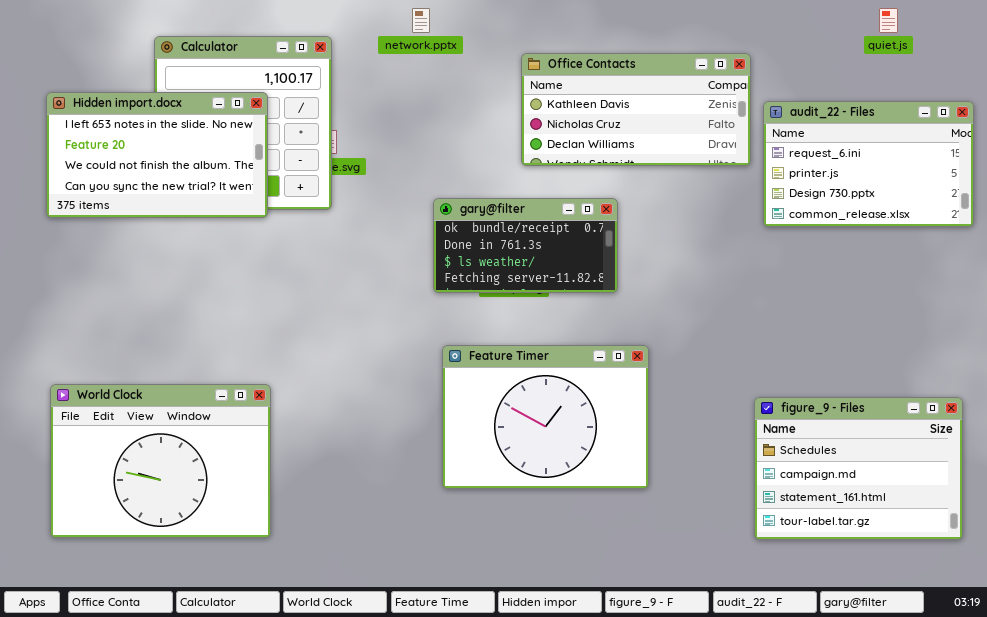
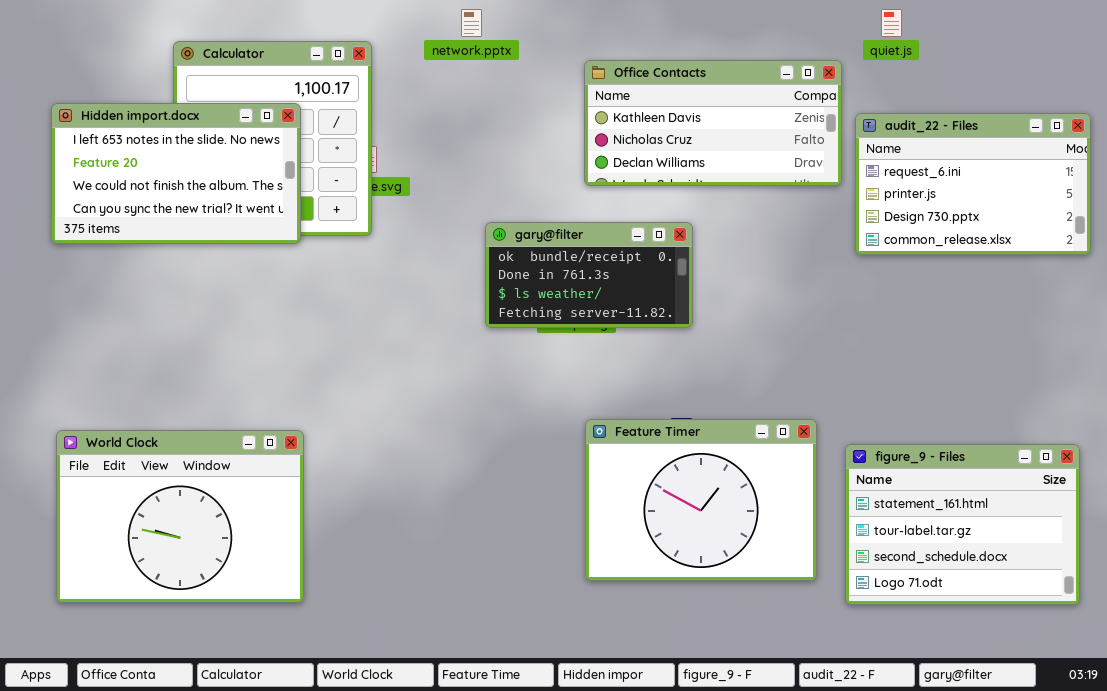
quiet.js: [879,8,898,33] -> [881,9,902,37], moved
Feature Timer: [442,345,649,489] -> [585,419,817,581], moved
figure_9 - Files: [754,397,963,540] -> [845,444,1080,605], scrolled down 2 rows

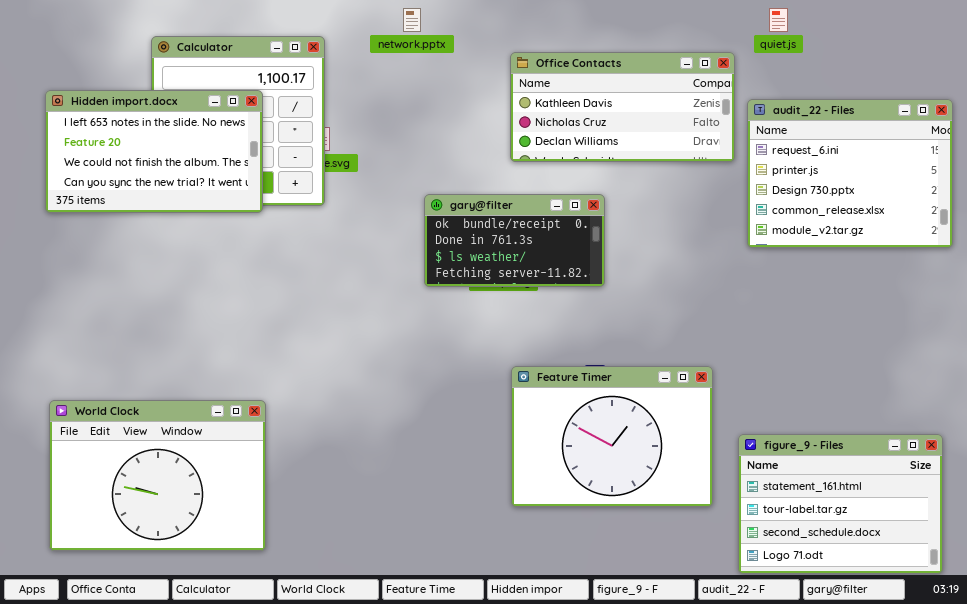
audit_22 - Files: [855,113,1091,255] -> [747,99,953,248], resized
World Clock: [56,430,304,603] -> [49,400,266,551], moved
figure_9 - Files: [845,444,1080,605] -> [738,434,943,574], moved

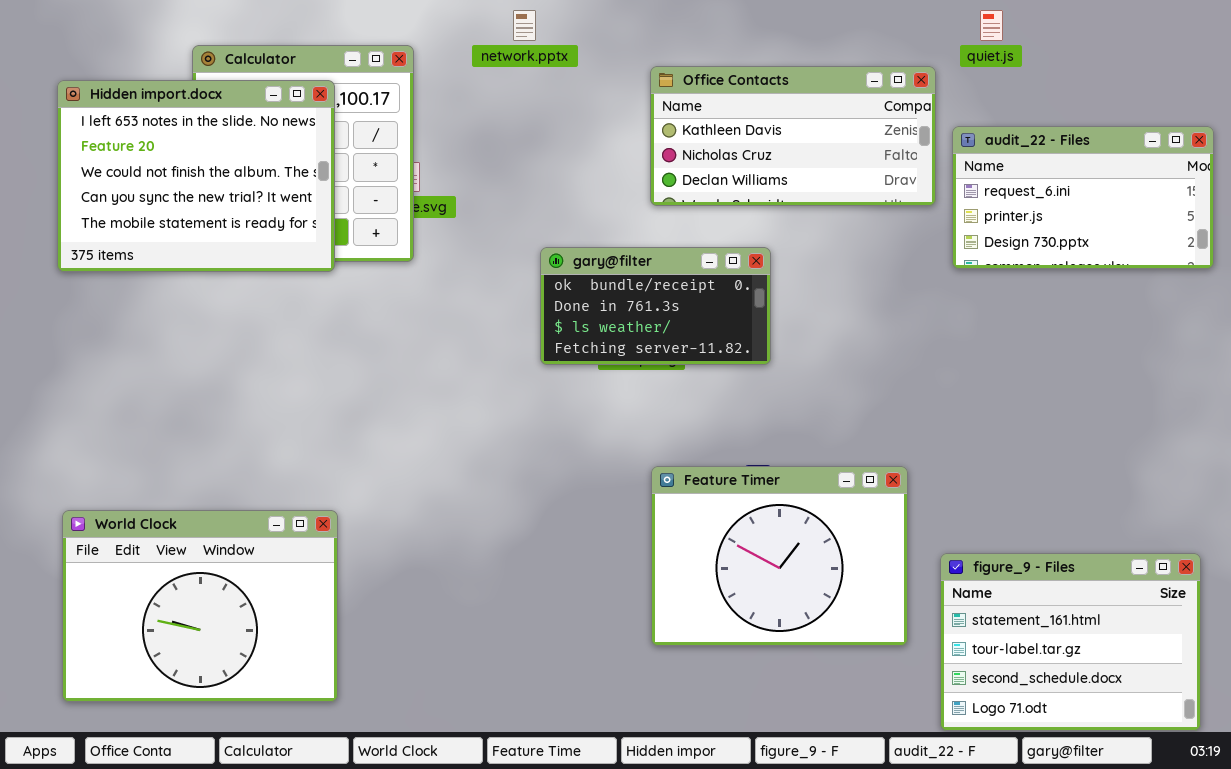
Hidden import.docx: [45,90,263,213] -> [57,80,335,272], resized
audit_22 - Files: [747,99,953,248] -> [952,126,1214,269], resized

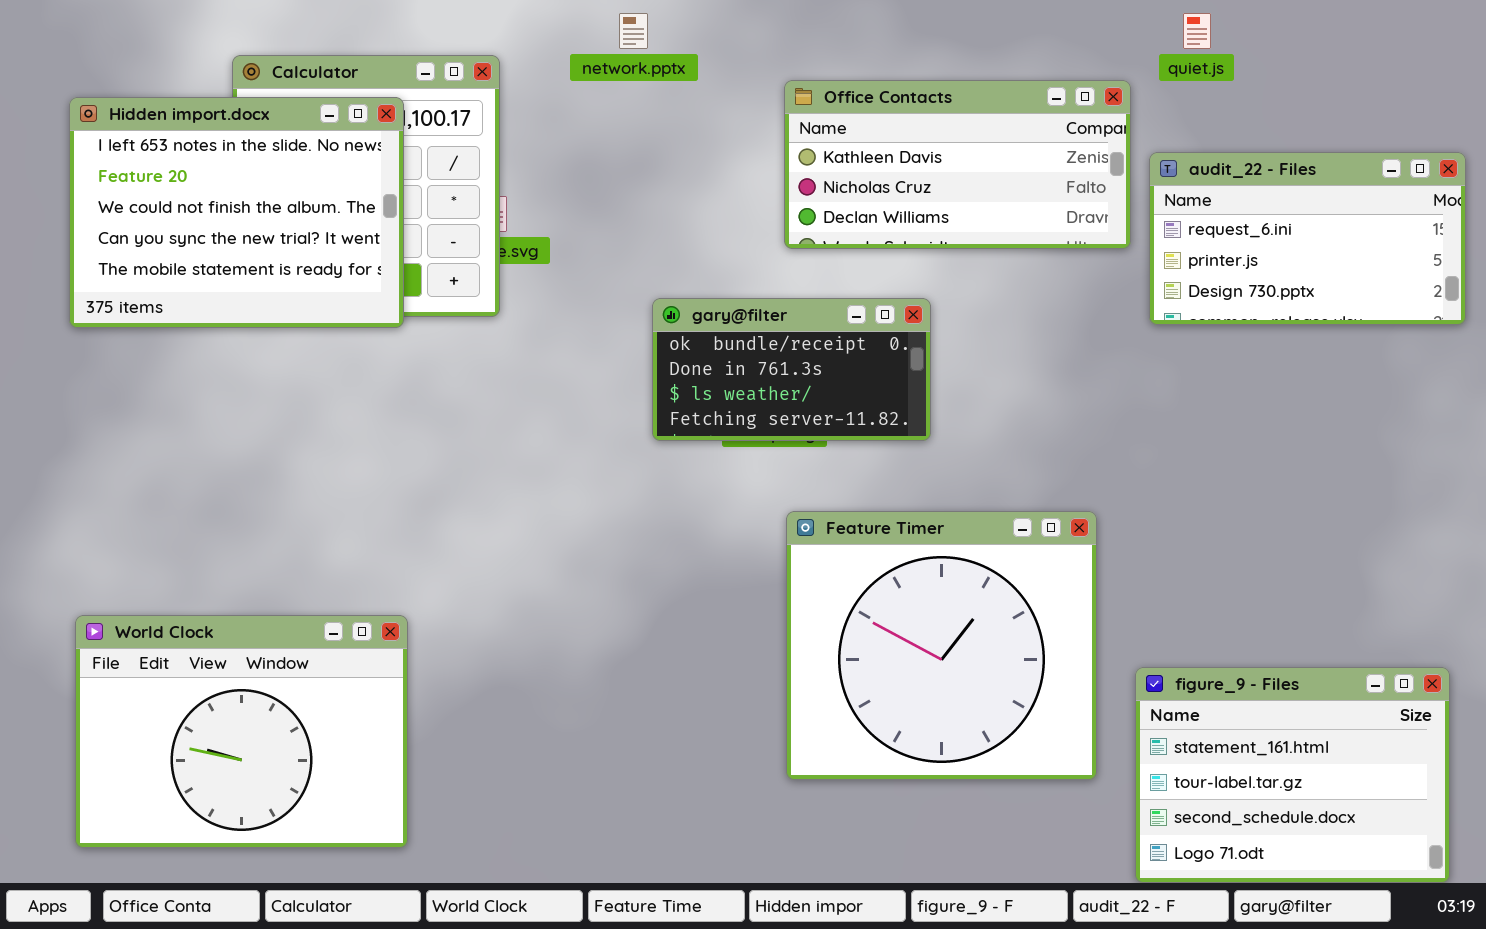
Feature Timer: [651,466,908,646] -> [786,511,1097,780], resized

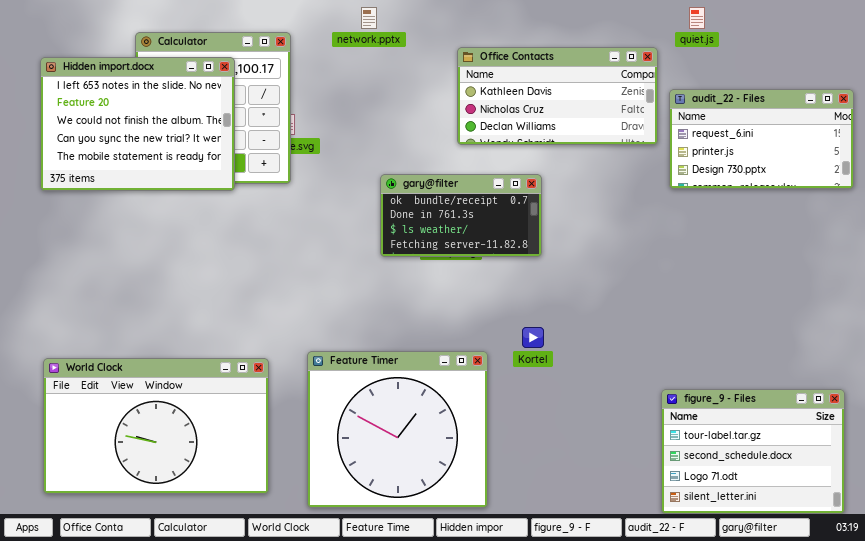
Feature Timer: [786,511,1097,780] -> [307,351,488,508], moved
World Clock: [75,615,408,848] -> [43,358,269,494], resized
figure_9 - Files: [1135,667,1450,883] -> [661,389,845,514], scrolled down 1 row

